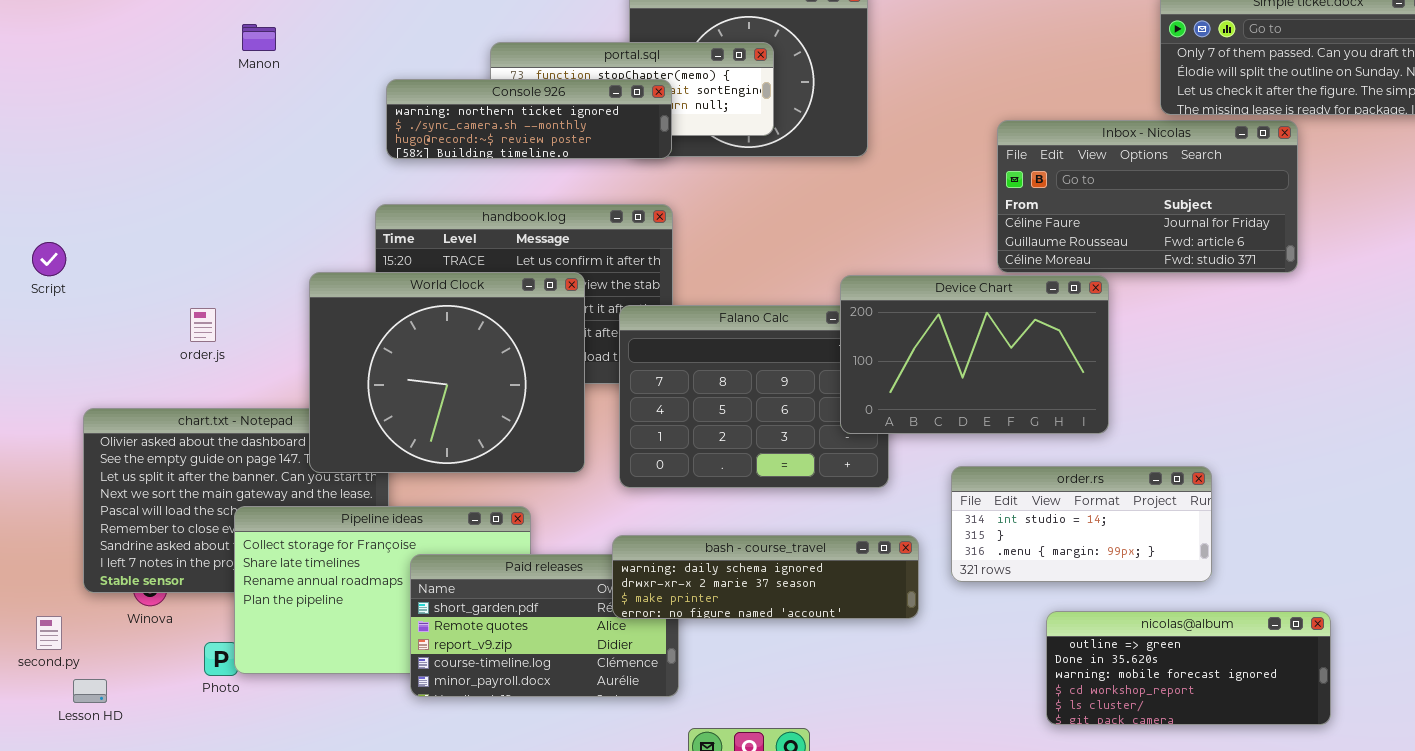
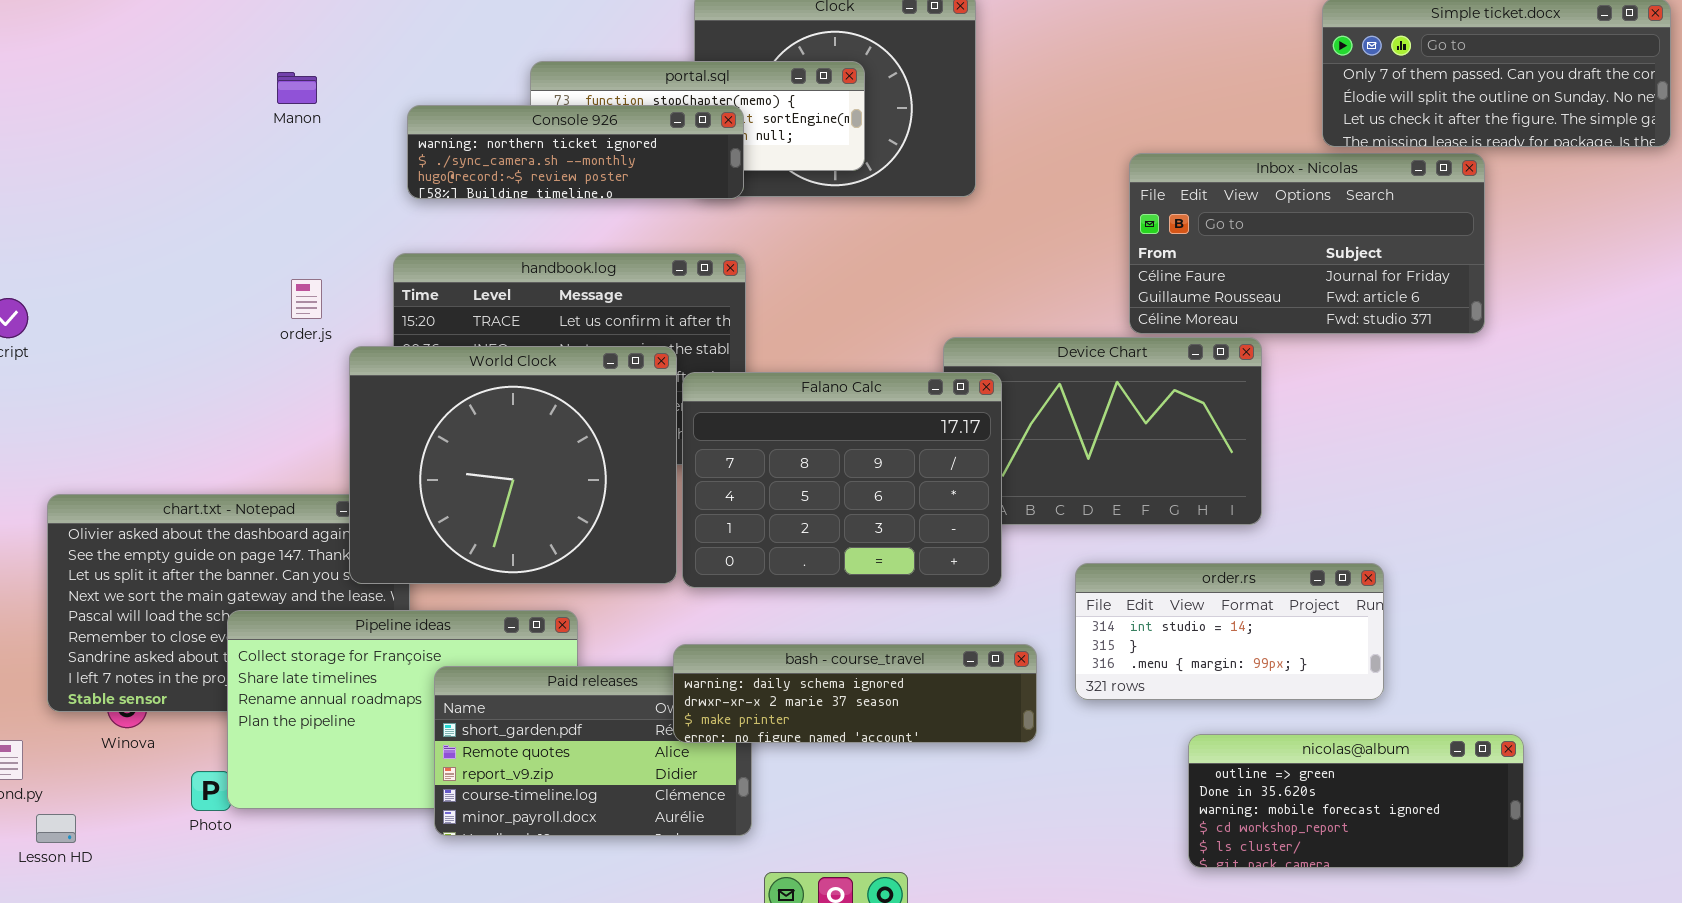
Manon: [242,24,276,51] -> [277,72,317,104], moved
World Clock: [309,272,585,473] -> [349,346,677,584], moved
Falano Calc: [619,305,889,488] -> [682,372,1002,588], raised
order.js: [190,308,216,342] -> [291,279,322,319], moved

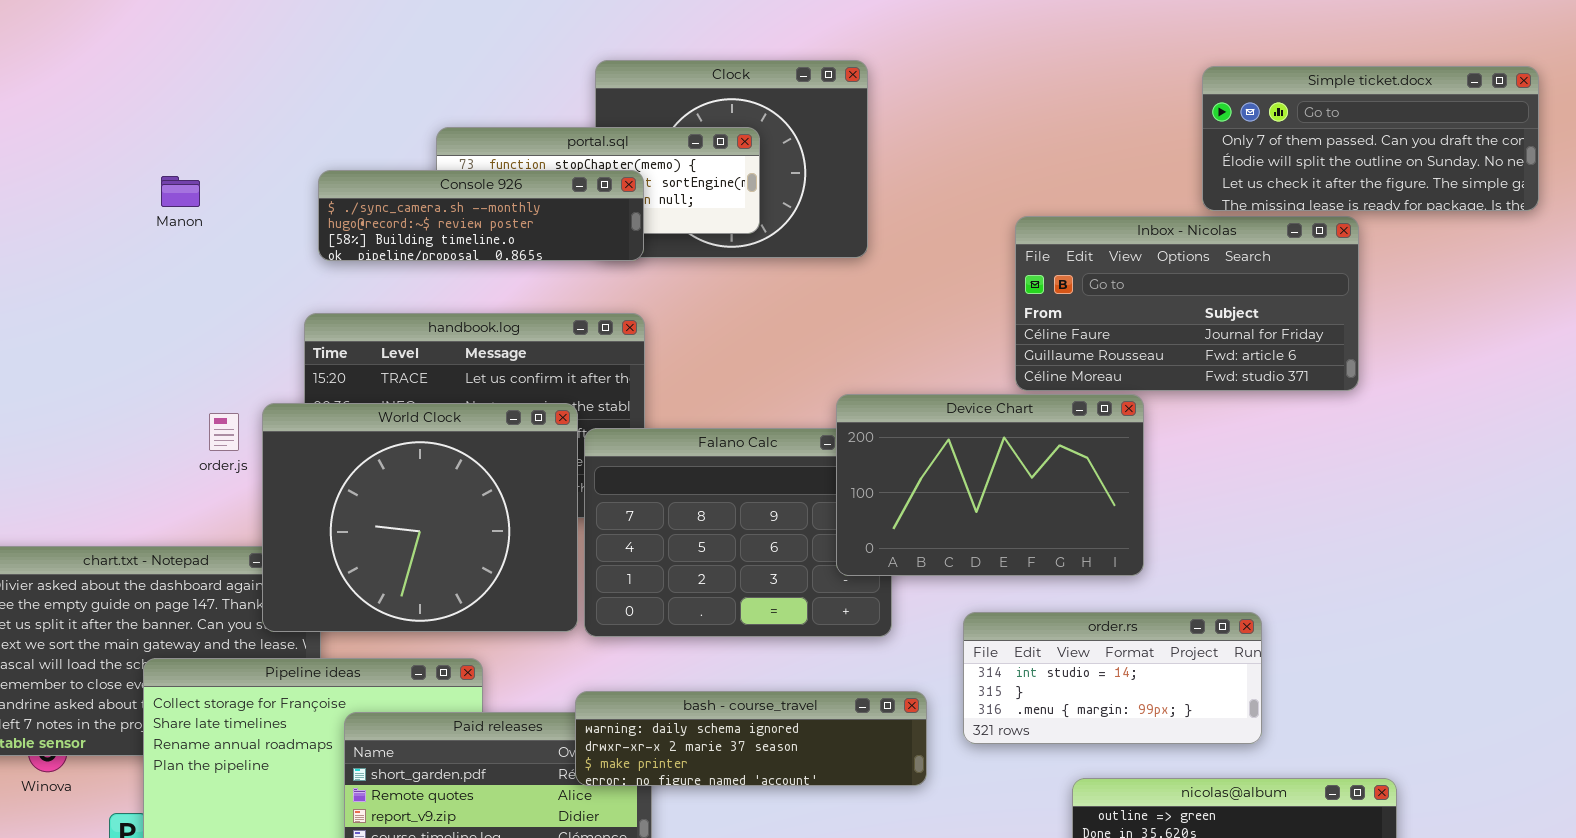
Manon: [277,72,317,104] -> [161,176,200,207], moved
Console 926: [407,105,744,199] -> [318,170,644,261], scrolled down 1 row
order.js: [291,279,322,319] -> [209,413,239,451], moved
Device Chart: [943,337,1262,525] -> [836,394,1144,576], raised

